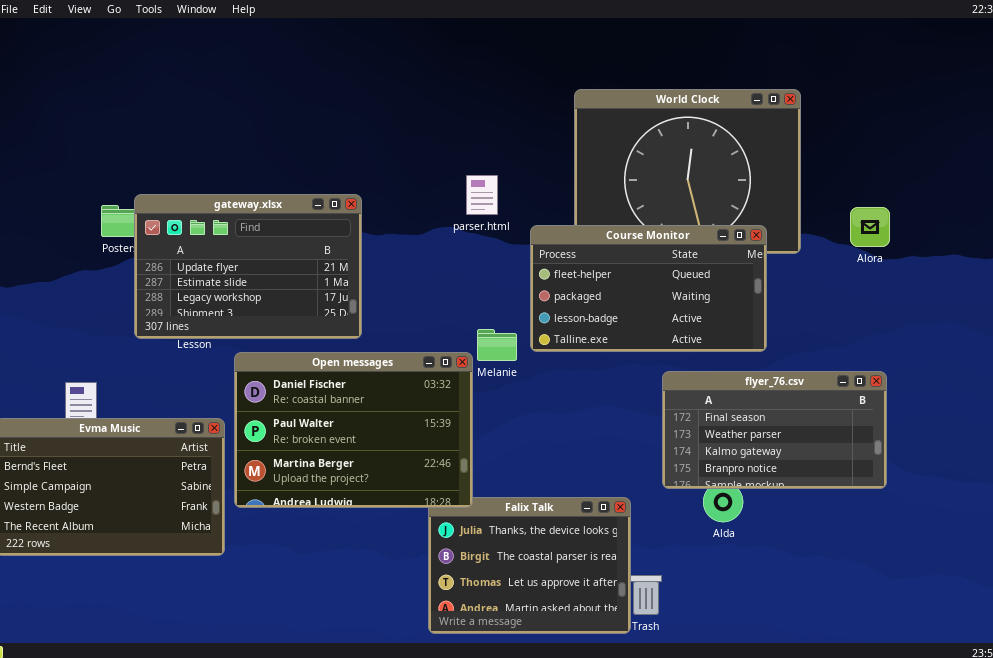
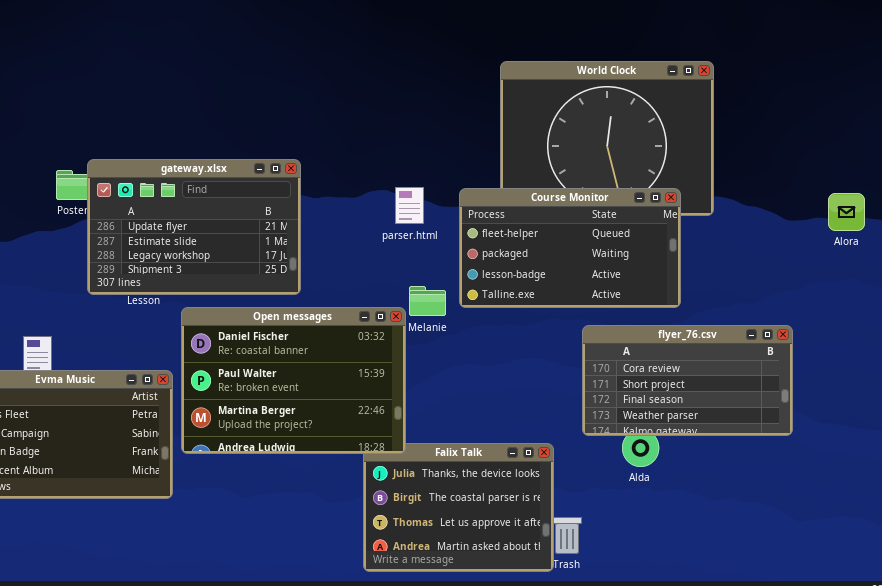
parser.html: [466,175,498,215] -> [395,187,424,224], moved
Alora: [850,207,890,247] -> [828,193,865,231], moved
flyer_76.csv: [662,371,887,489] -> [582,325,793,436], scrolled up 2 rows

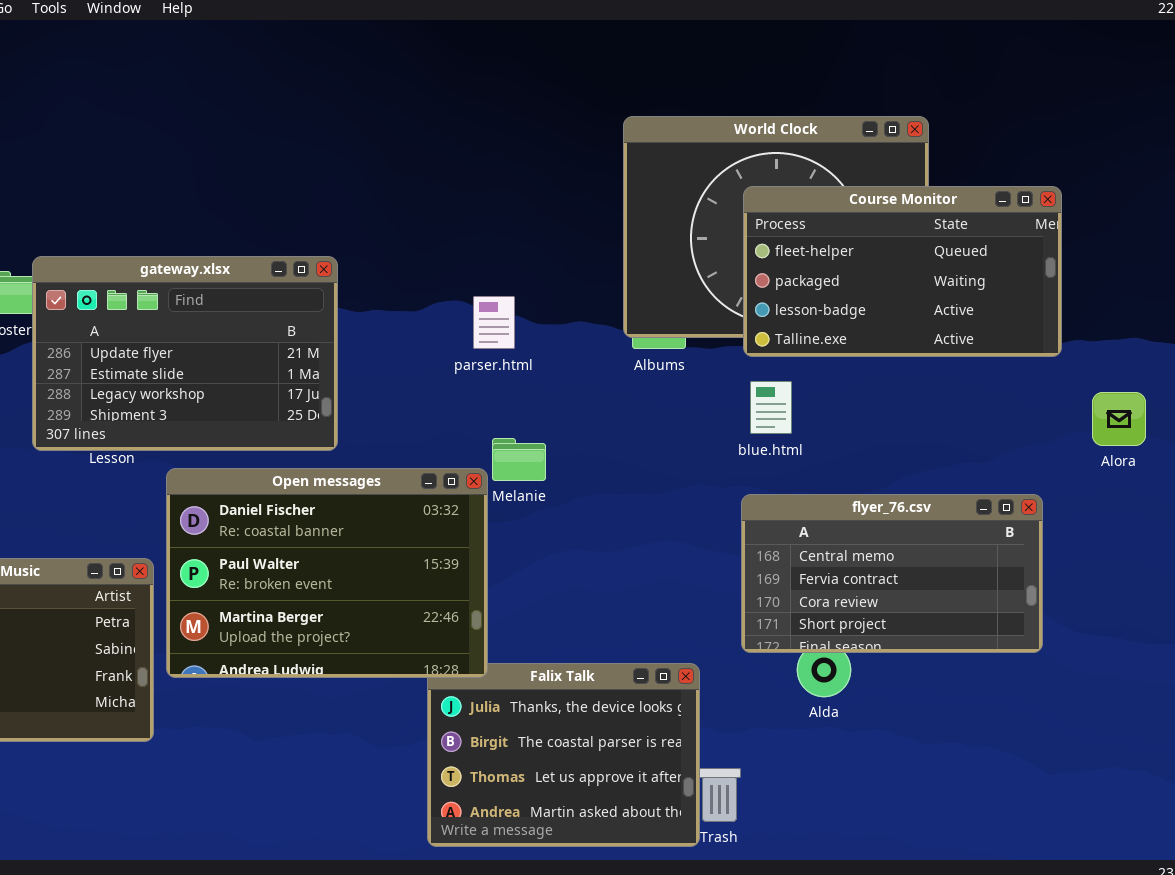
Course Monitor: [459,188,681,308] -> [743,186,1062,357], moved
Alora: [828,193,865,231] -> [1092,392,1146,446], moved
flyer_76.csv: [582,325,793,436] -> [741,494,1043,653], scrolled up 2 rows

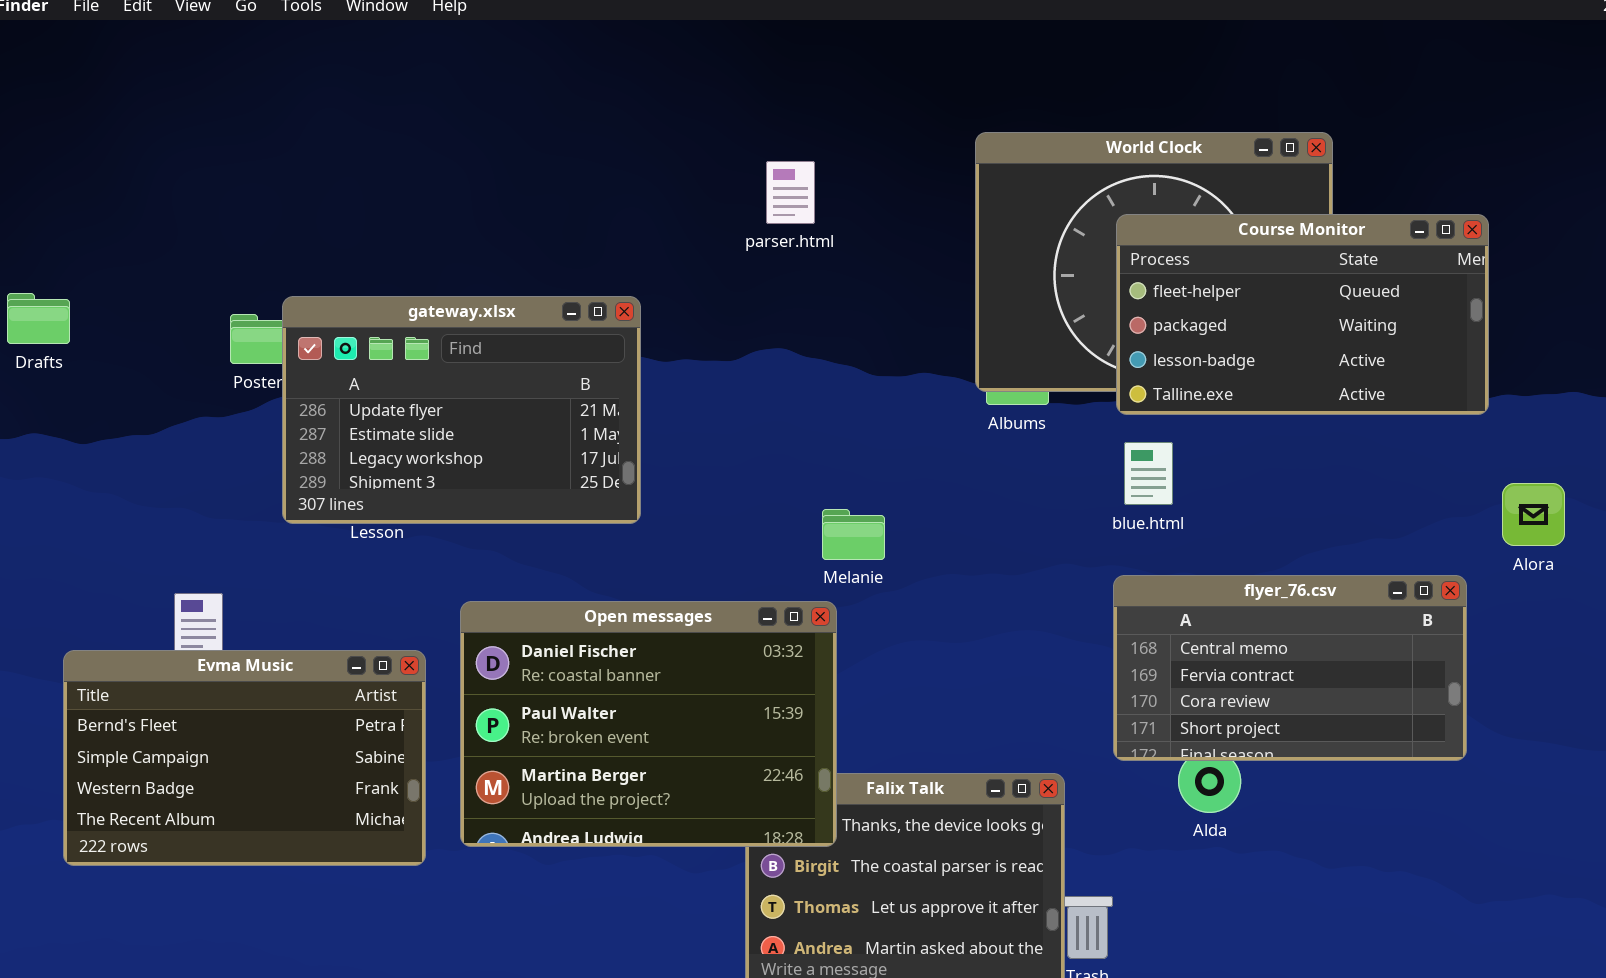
parser.html: [473,296,515,349] -> [766,161,815,224], moved
Alora: [1092,392,1146,446] -> [1502,483,1565,546], moved
Open messages: [166,468,488,678] -> [460,601,837,847], moved

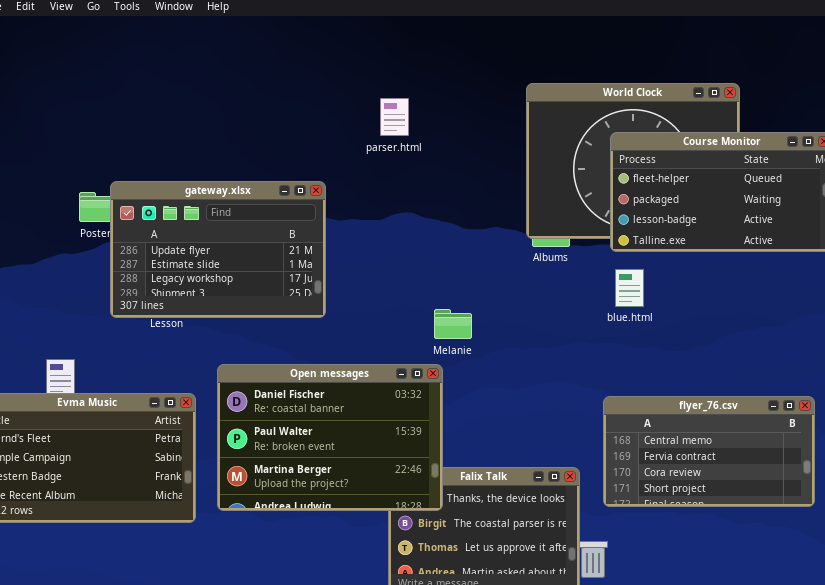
parser.html: [766,161,815,224] -> [380,98,409,136], moved
flyer_76.csv: [1113,575,1467,761] -> [603,396,815,507], moved

